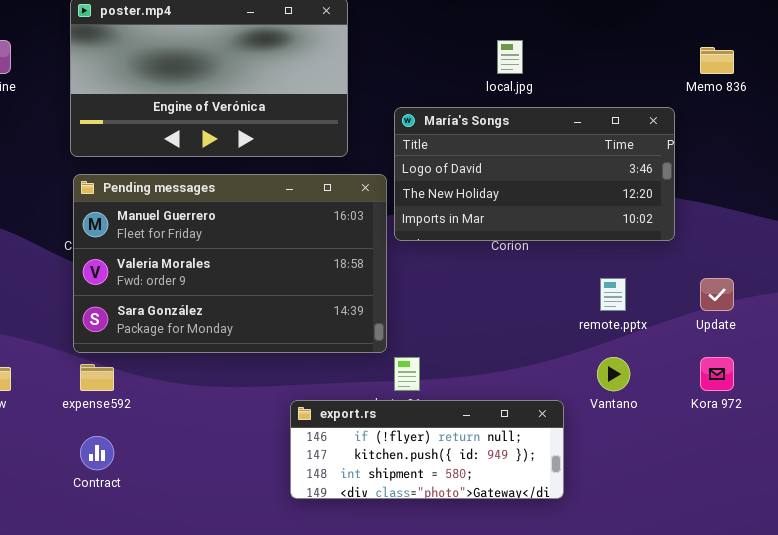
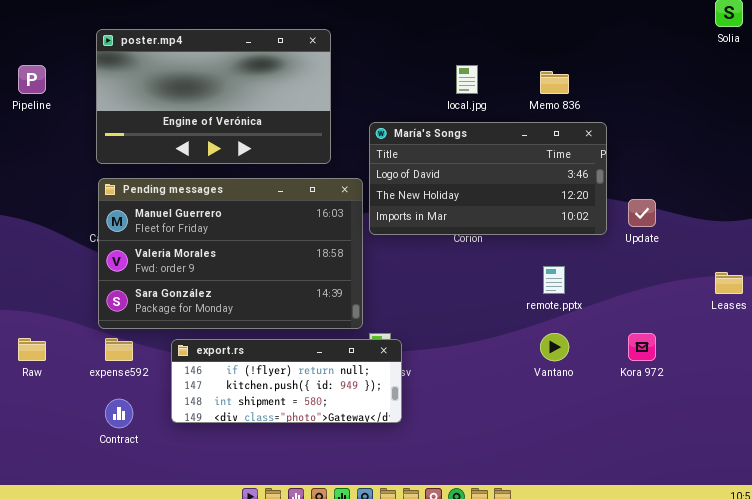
Memo 836: [700,47,734,74] -> [540,71,569,94], moved
Update: [700,278,734,311] -> [628,199,656,227], moved
export.rs: [290,400,564,499] -> [171,339,402,423], moved

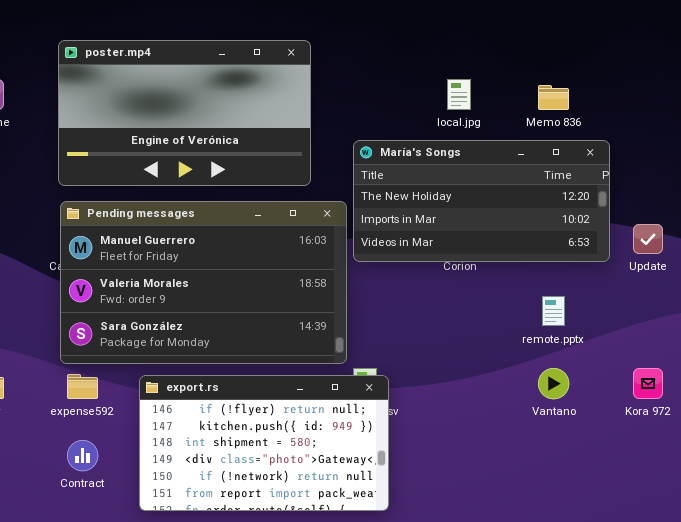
María's Songs: [369,122,607,235] -> [353,140,610,262], scrolled down 1 row
export.rs: [171,339,402,423] -> [139,375,389,511], resized

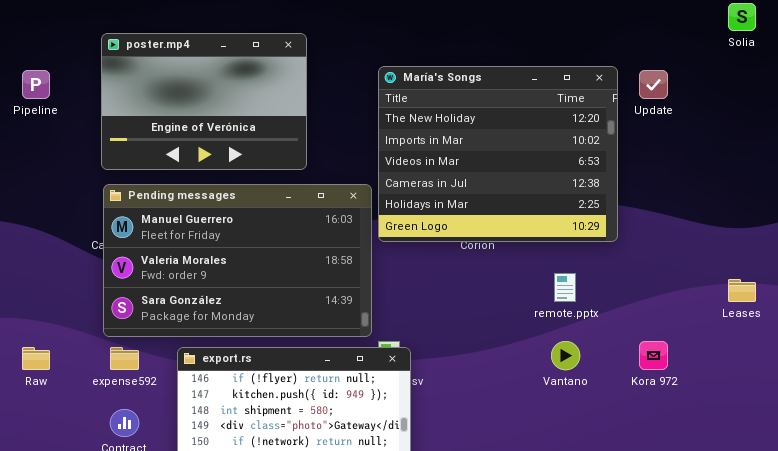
poster.mp4: [58,40,311,186] -> [101,33,307,170], resized
María's Songs: [353,140,610,262] -> [378,66,618,242], resized
Update: [633,224,663,254] -> [639,70,668,99], moved

